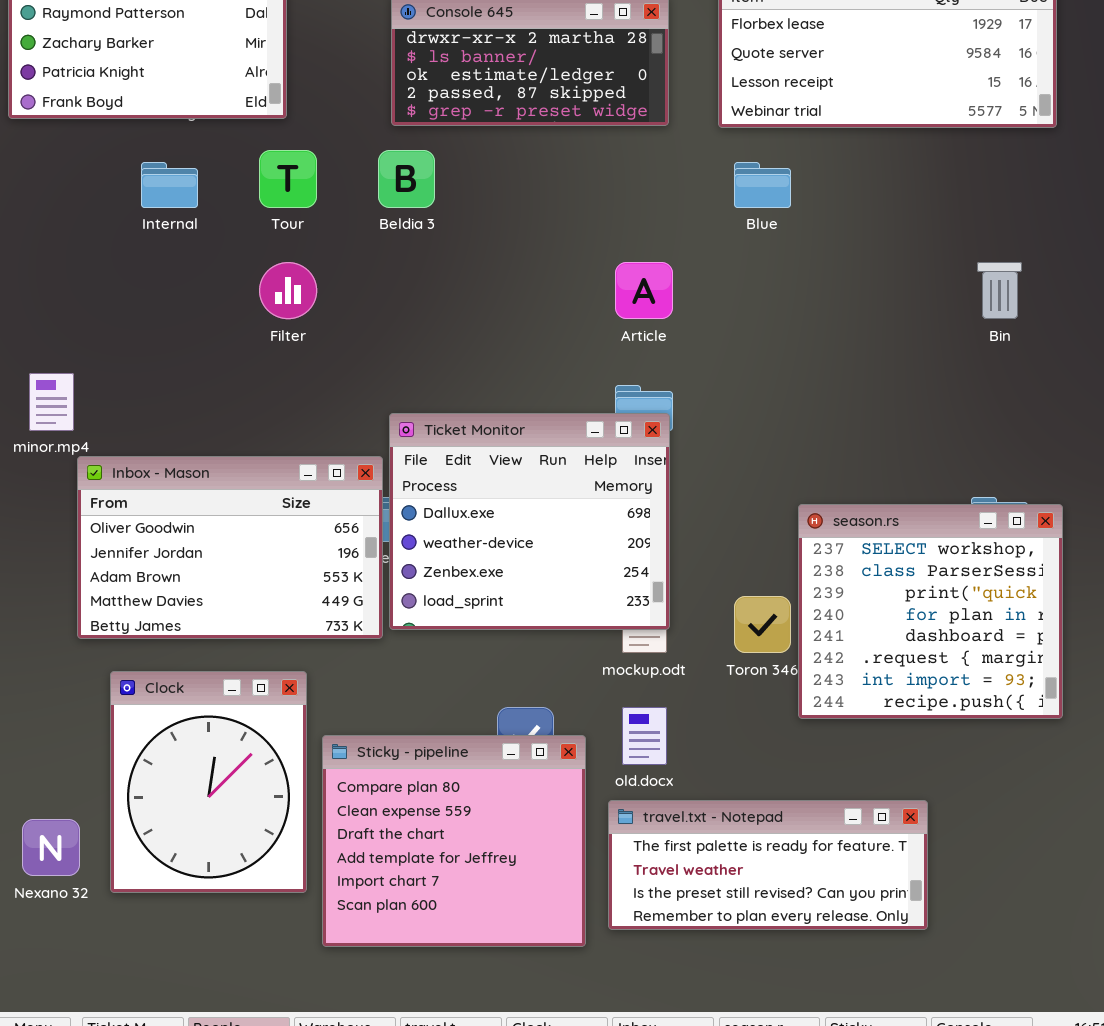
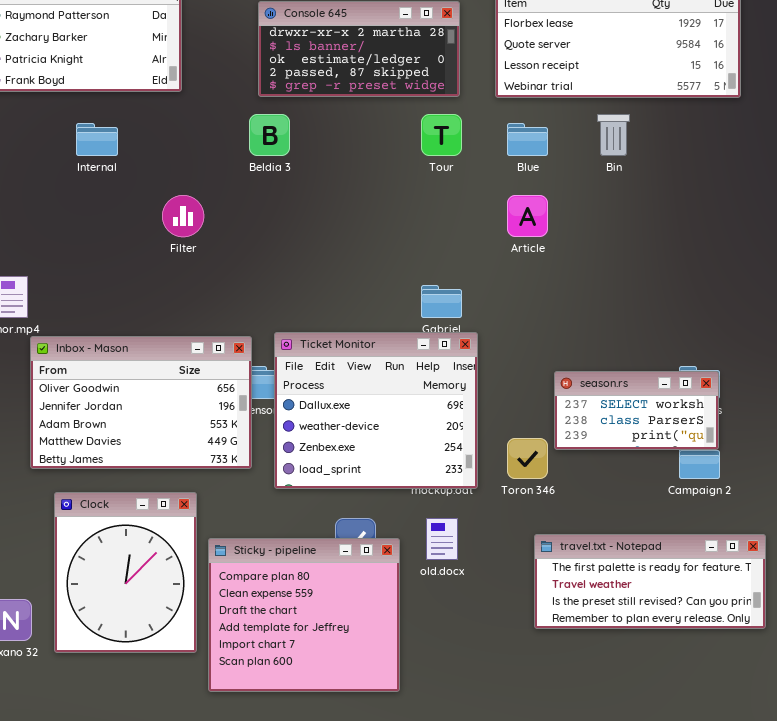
Tour: [259,150,317,208] -> [421,114,462,156], moved
Article: [615,262,673,319] -> [507,195,548,237], moved
Bin: [977,262,1022,319] -> [597,114,630,156], moved
Ticket Monitor: [389,413,670,630] -> [274,332,478,489], moved
season.rs: [798,504,1063,719] -> [554,371,719,450], resized
travel.txt - Notepad: [608,800,928,930] -> [534,534,766,629], moved

